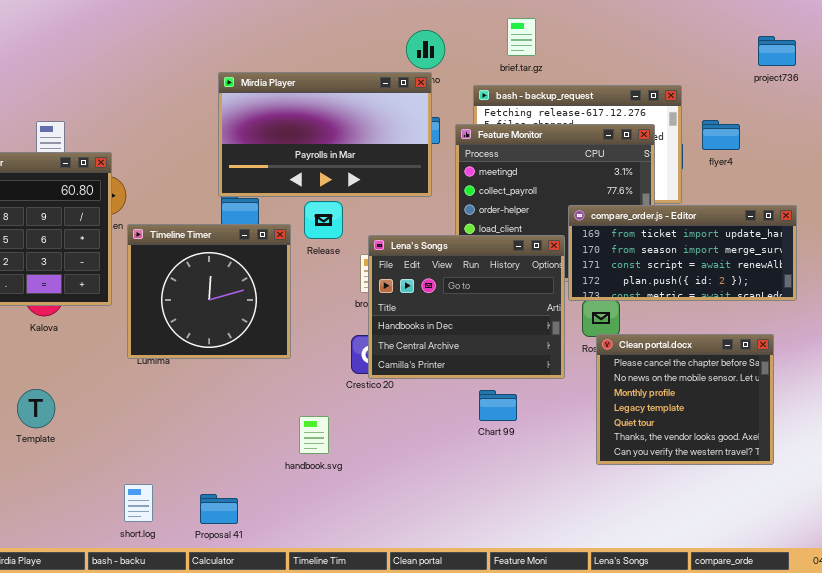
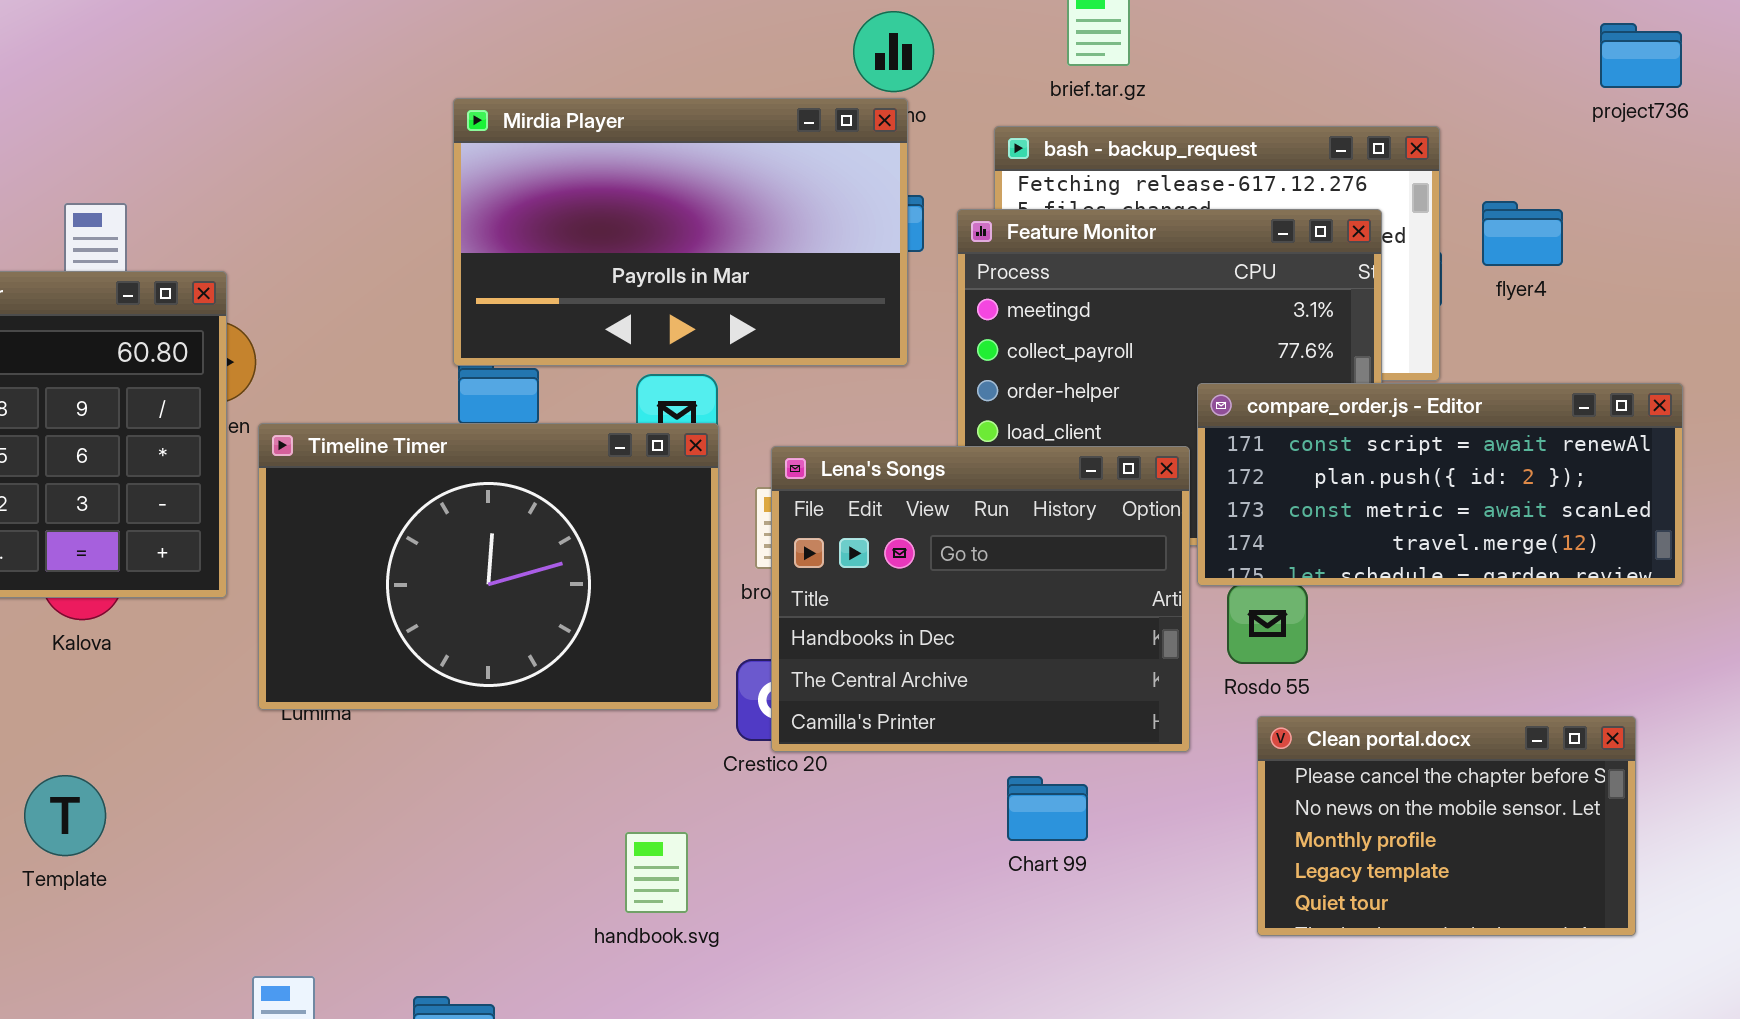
compare_order.js - Editor: [568,205,797,301] -> [1197,383,1683,586], scrolled down 2 rows
Timeline Timer: [127,224,291,359] -> [258,423,719,710], resized
Clean portal.docx: [596,334,774,465] -> [1257,716,1636,936], resized

